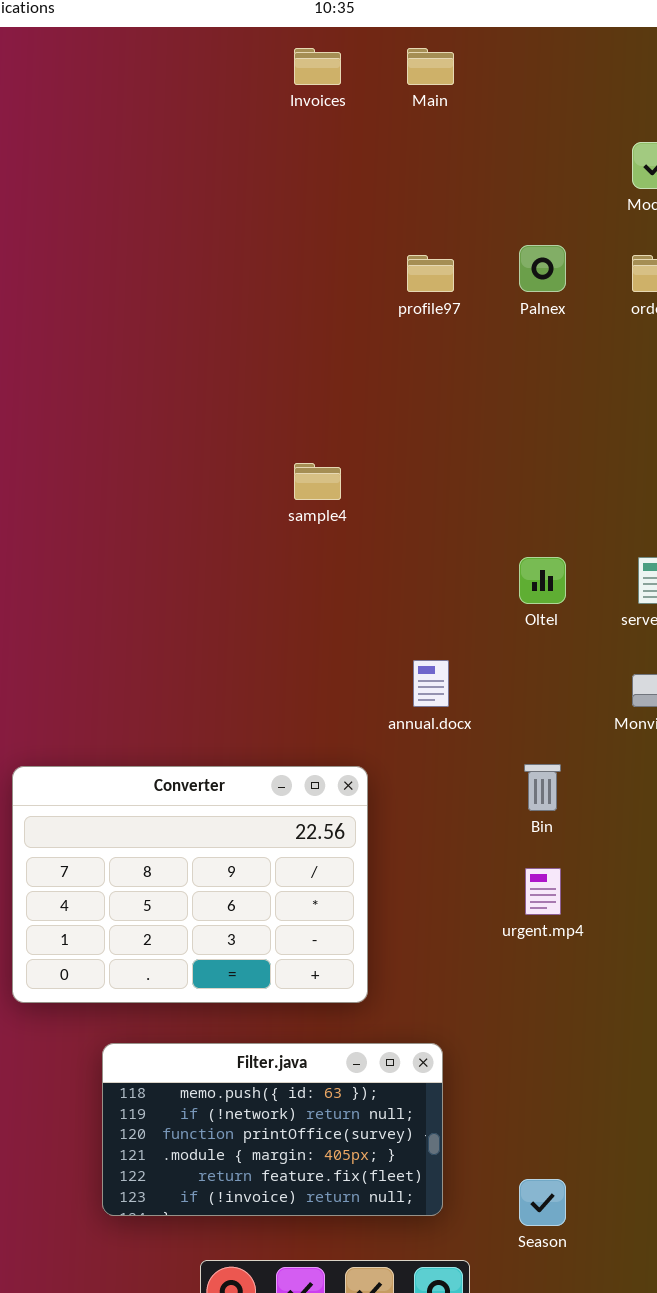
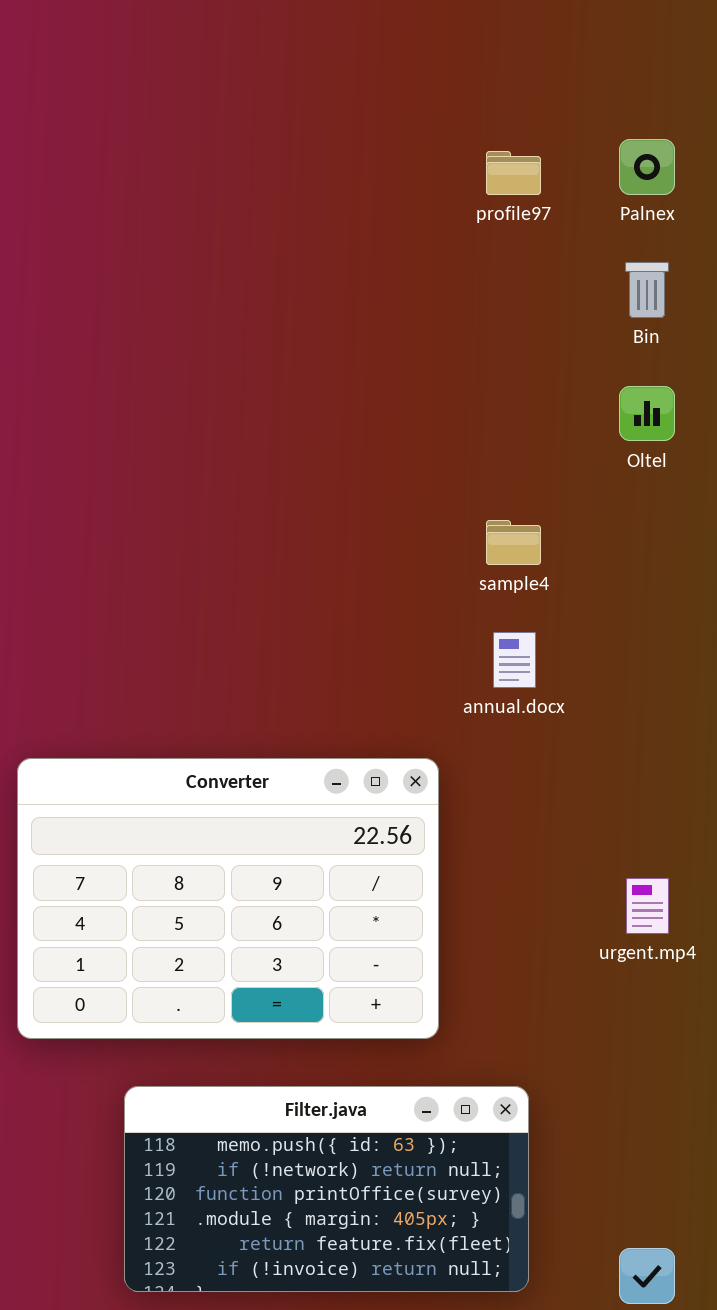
sample4: [294,463,341,500] -> [486,520,541,565], moved
Oltel: [519,557,566,604] -> [619,386,675,441], moved
Bin: [524,764,561,811] -> [625,262,669,318], moved

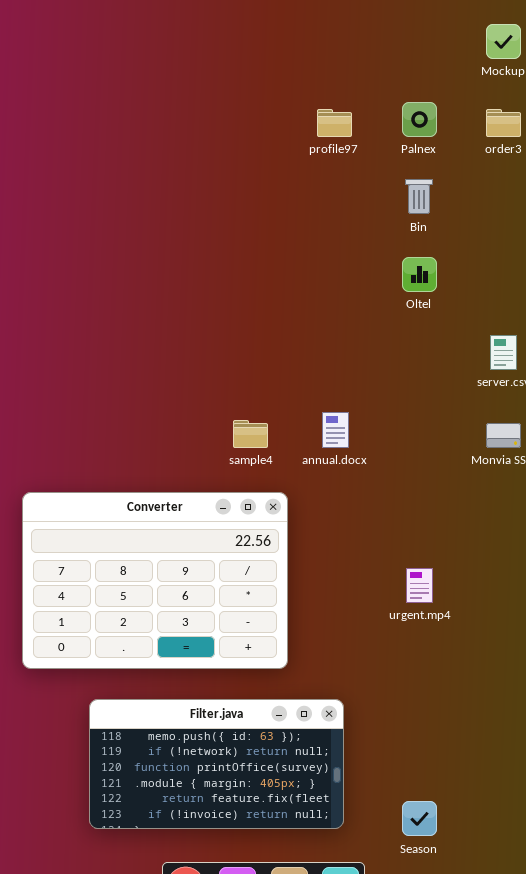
sample4: [486,520,541,565] -> [233,420,268,448], moved

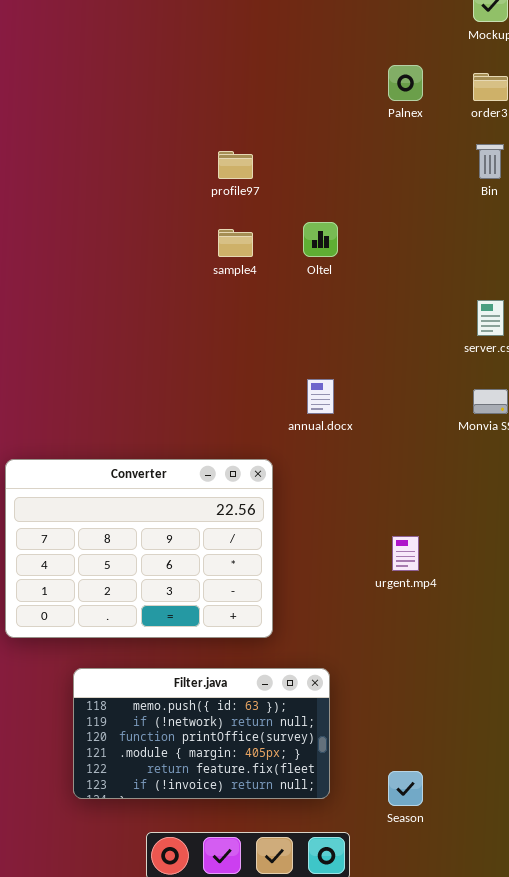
profile97: [317,109,352,137] -> [218,151,253,179], moved
Bin: [405,179,433,214] -> [476,144,504,179], moved
Oltel: [402,257,437,292] -> [303,222,338,257], moved
sample4: [233,420,268,448] -> [218,229,253,257], moved

